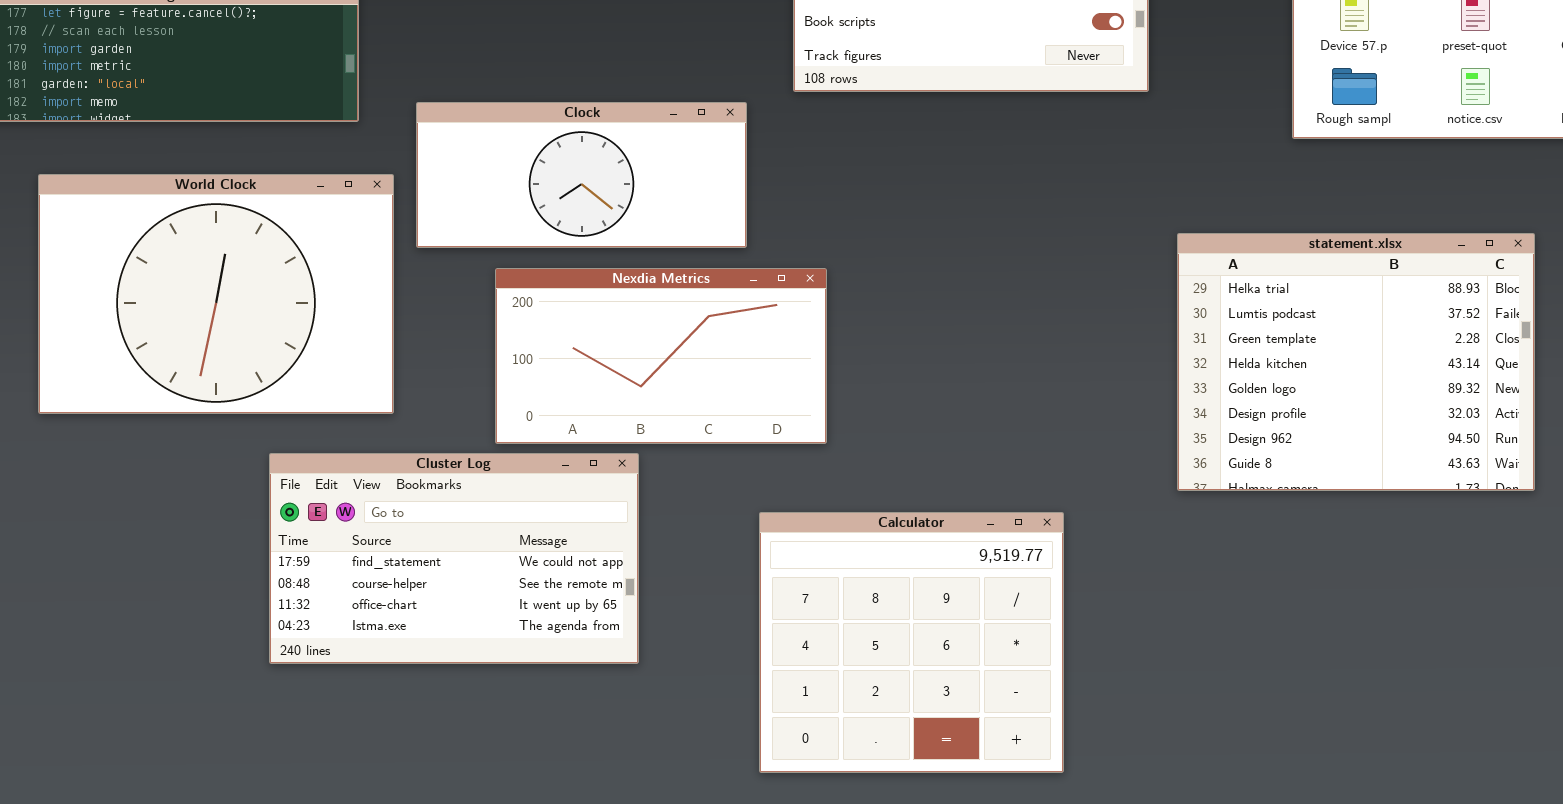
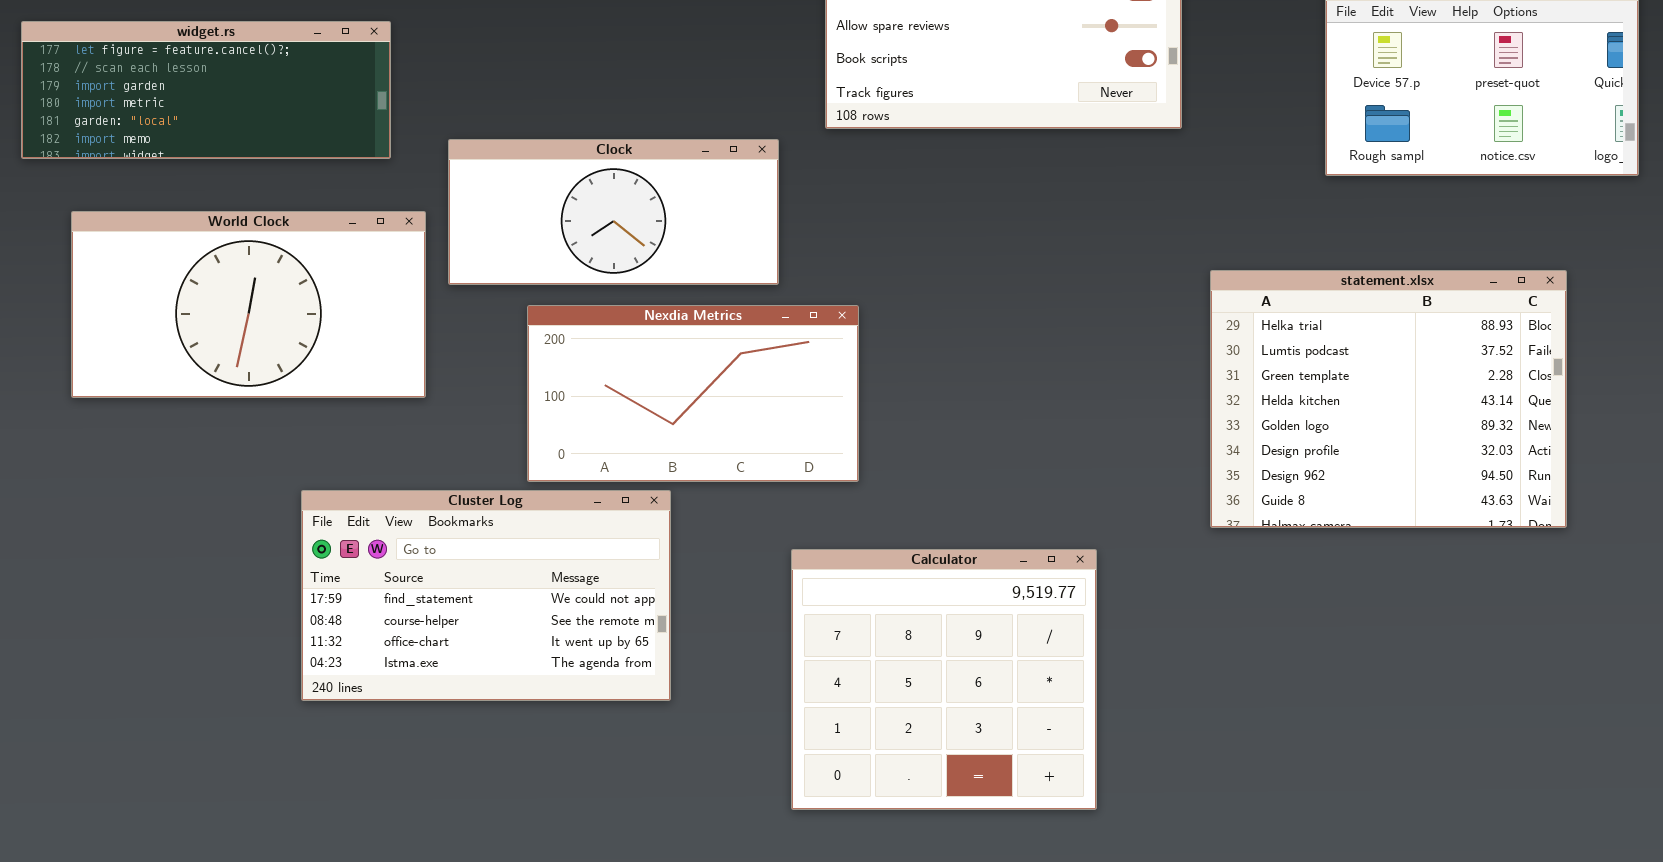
World Clock: [38,174,394,414] -> [71,211,426,398], resized

